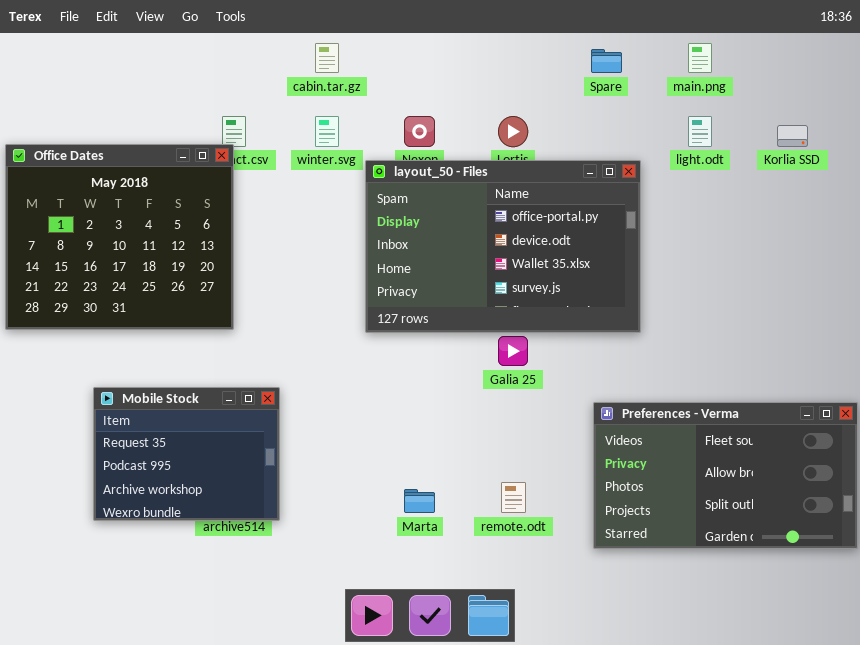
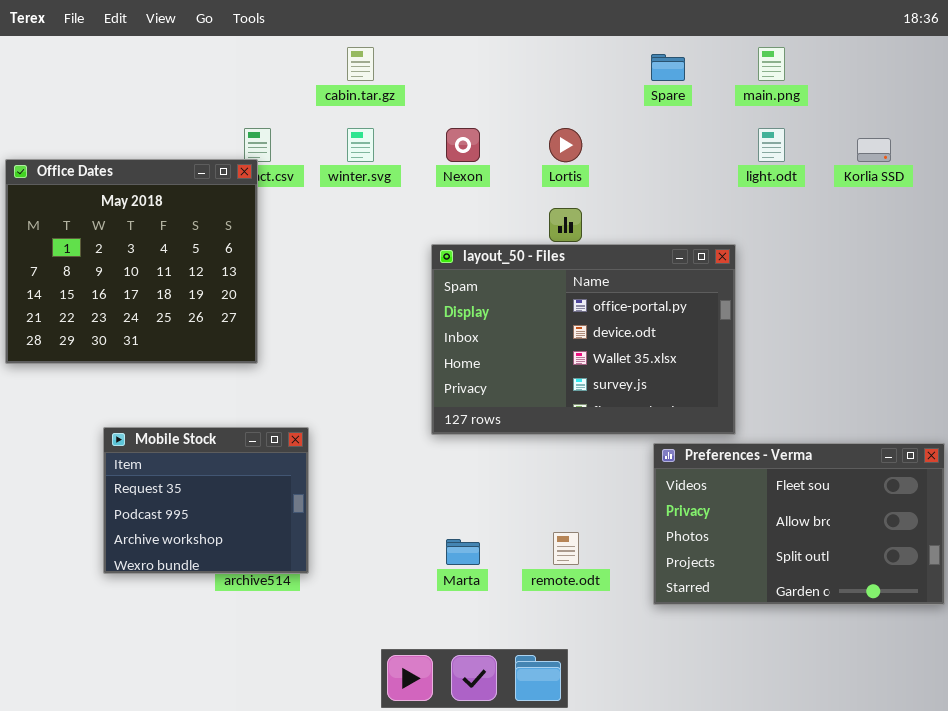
layout_50 - Files: [365,160,641,333] -> [431,244,736,435], moved

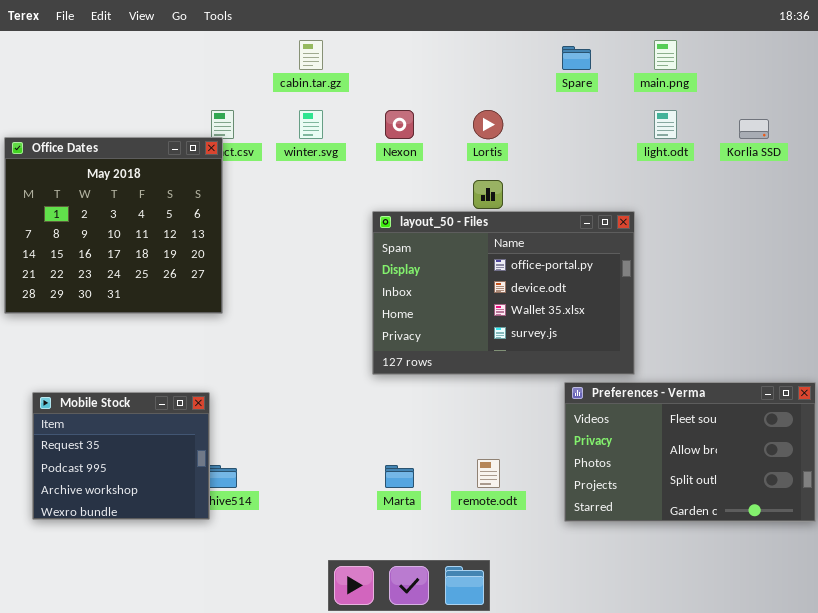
Mobile Stock: [103,427,309,574] -> [32,392,210,520], moved

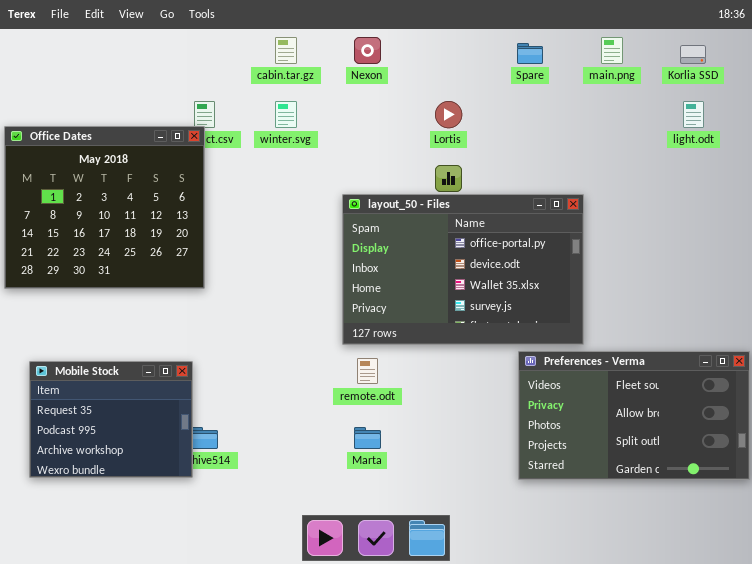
Nexon: [385,110,414,139] -> [354,37,381,64], moved
light.odt: [654,110,677,139] -> [683,101,704,128], moved
Korlia SSD: [739,119,769,139] -> [680,45,706,64], moved
remote.odt: [477,459,500,488] -> [357,358,378,384], moved

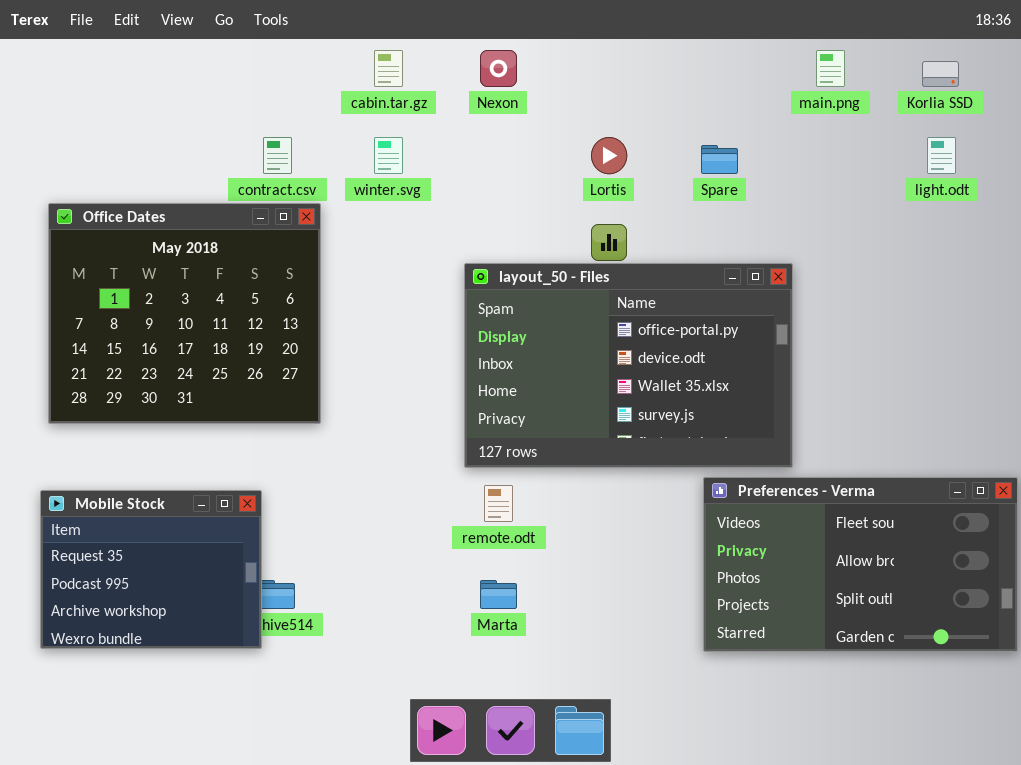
Spare: [517,43,543,64] -> [701,145,738,174], moved
Office Dates: [4,126,205,289] -> [48,203,321,424], moved

